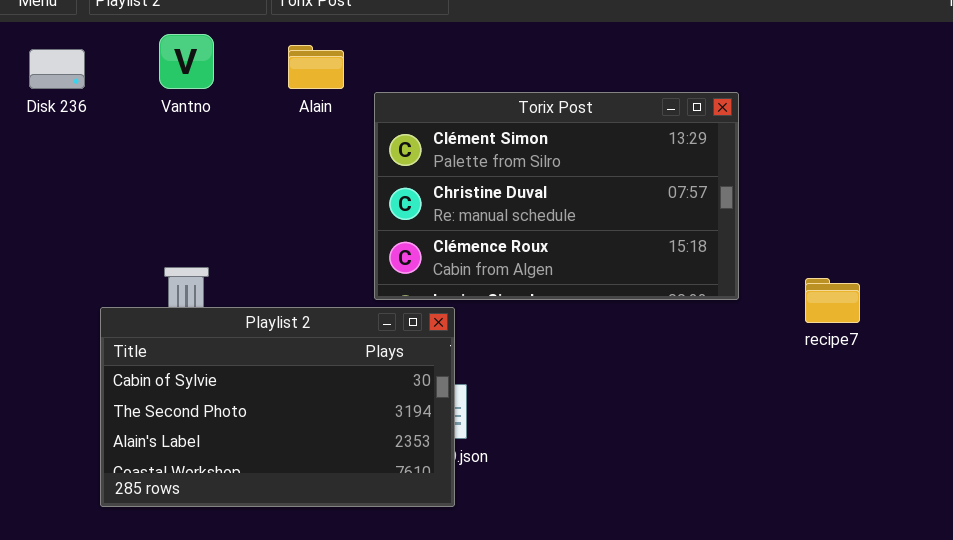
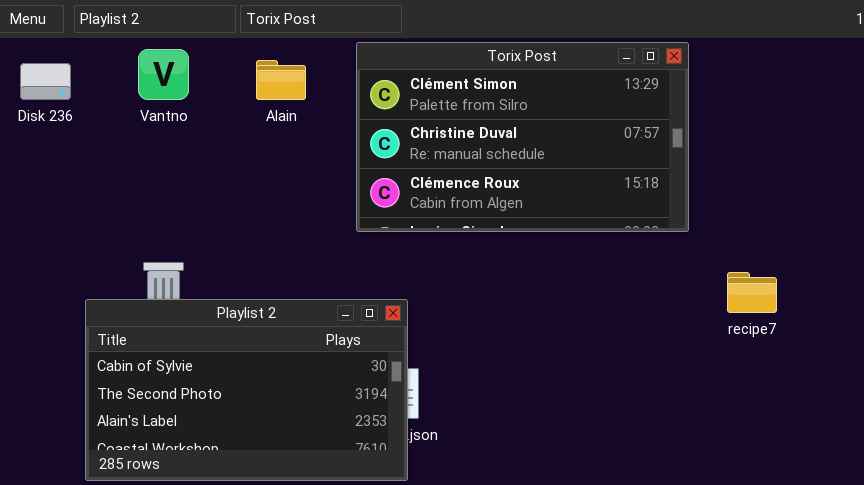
Torix Post: [374,92,739,300] -> [356,42,689,232], moved

